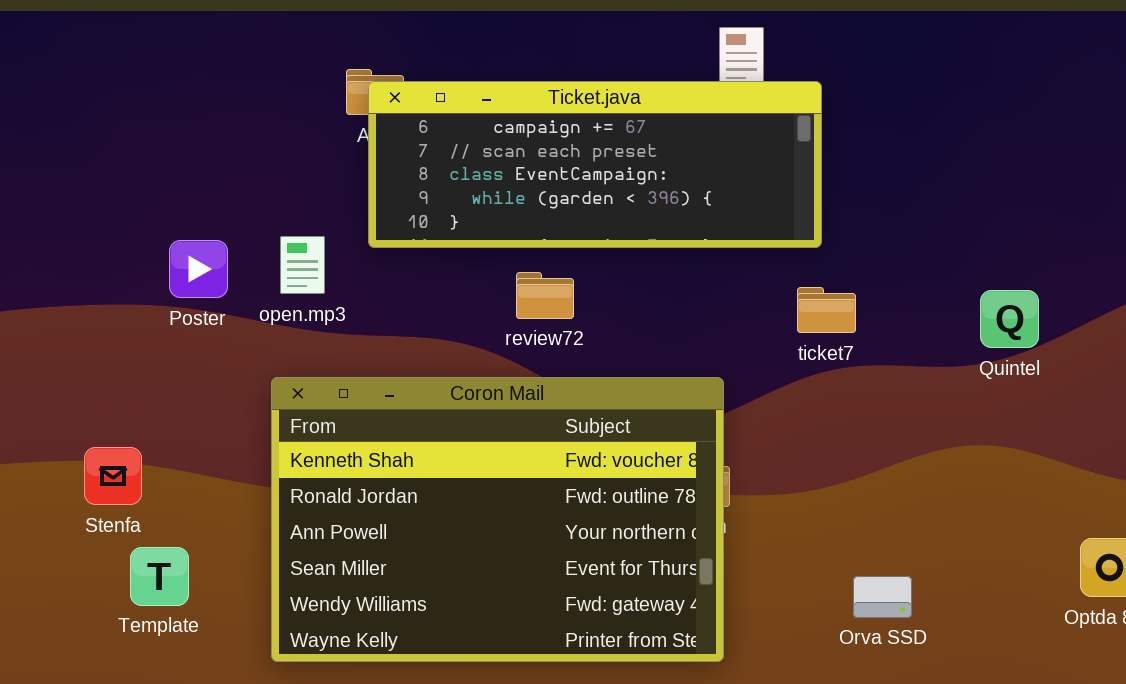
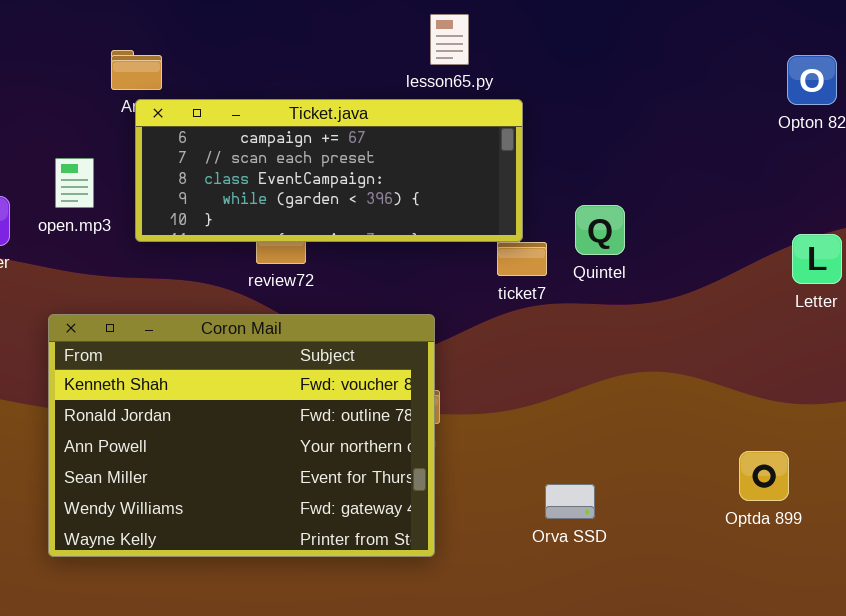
Ticket.java: [368,81,822,248] -> [135,99,523,242], moved
open.mp3: [280,236,325,294] -> [55,158,94,208], moved
Quintel: [980,290,1039,348] -> [575,205,625,255], moved

